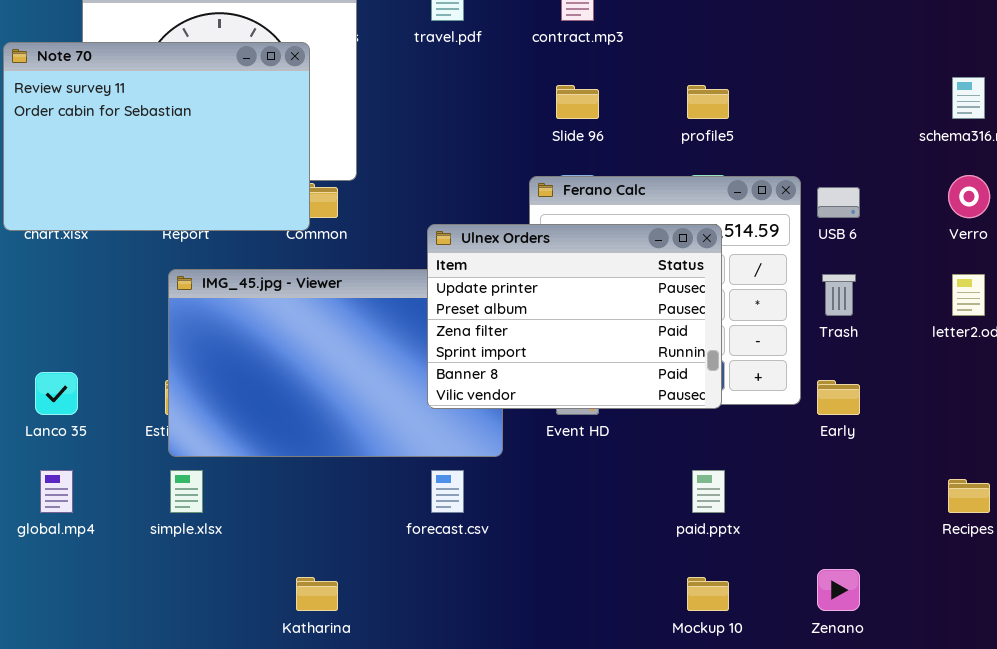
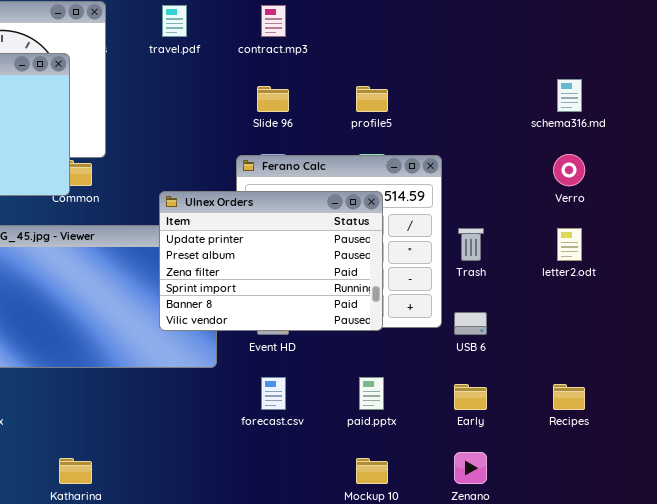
USB 6: [817,187,860,218] -> [454,312,487,335], moved
Early: [817,380,860,415] -> [454,384,487,410], moved
forecast.csv: [431,470,464,513] -> [261,377,286,410], moved

